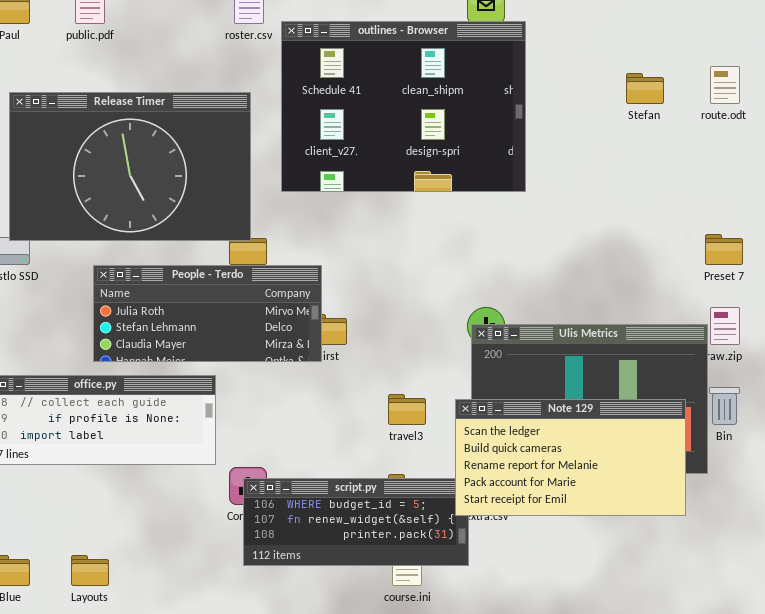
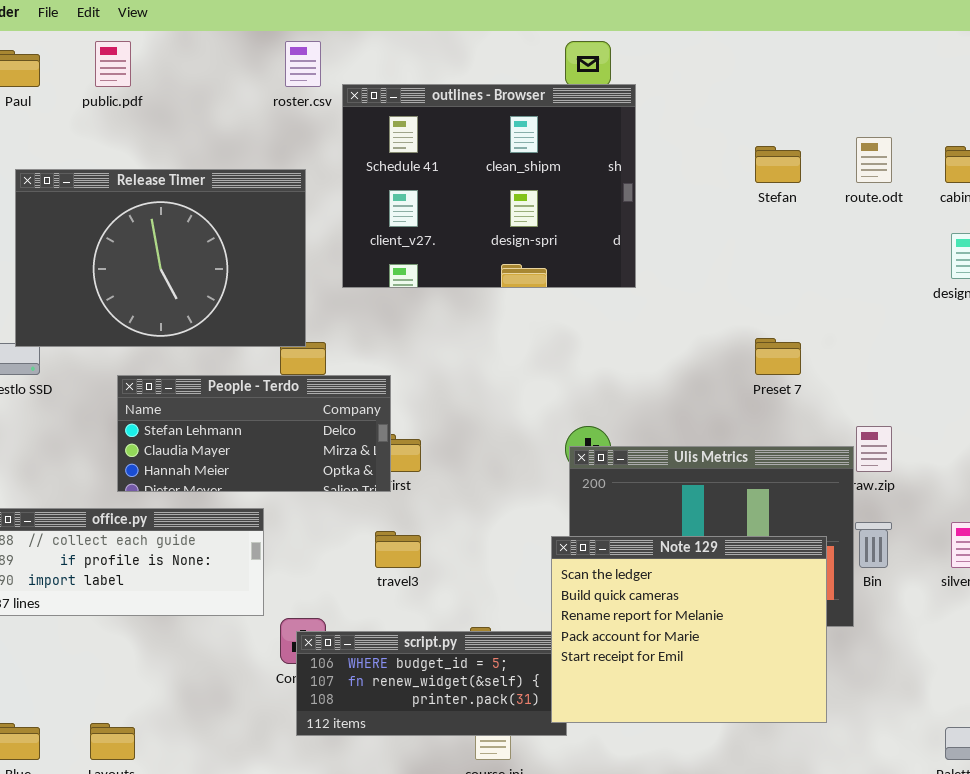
Preset 7: [705,234,743,265] -> [755,338,801,375], moved
People - Terdo: [93,265,322,362] -> [117,375,391,492], scrolled down 1 row
travel3: [388,394,426,425] -> [375,531,421,568], moved
Note 129: [455,399,686,516] -> [551,536,827,723], resized

